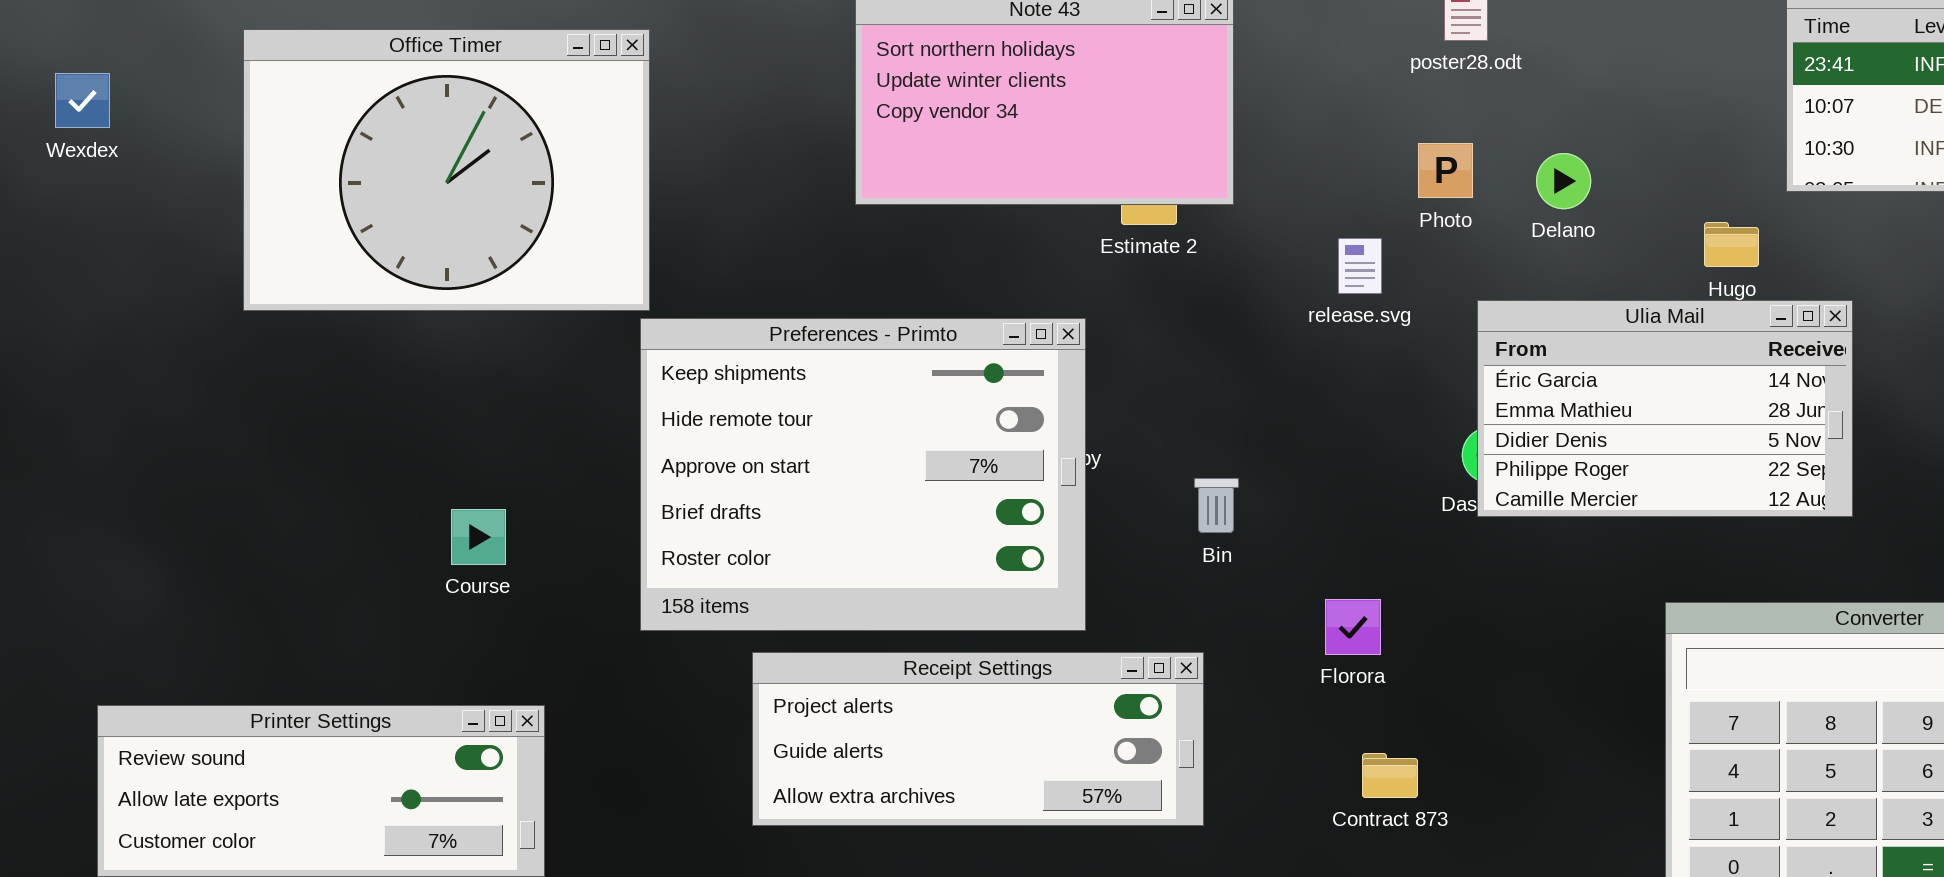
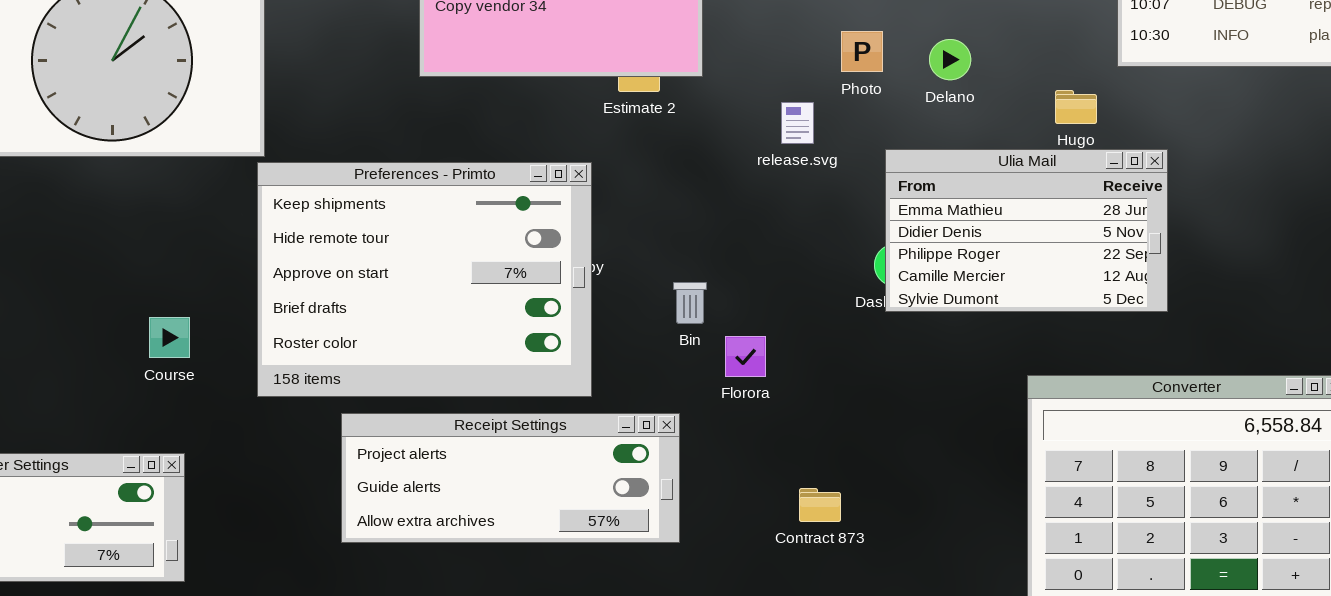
Ulia Mail: [1477,300,1853,517] -> [885,149,1168,312], scrolled down 1 row
Course: [451,509,506,565] -> [149,317,190,358], moved
Florora: [1325,599,1381,655] -> [725,336,766,377], moved

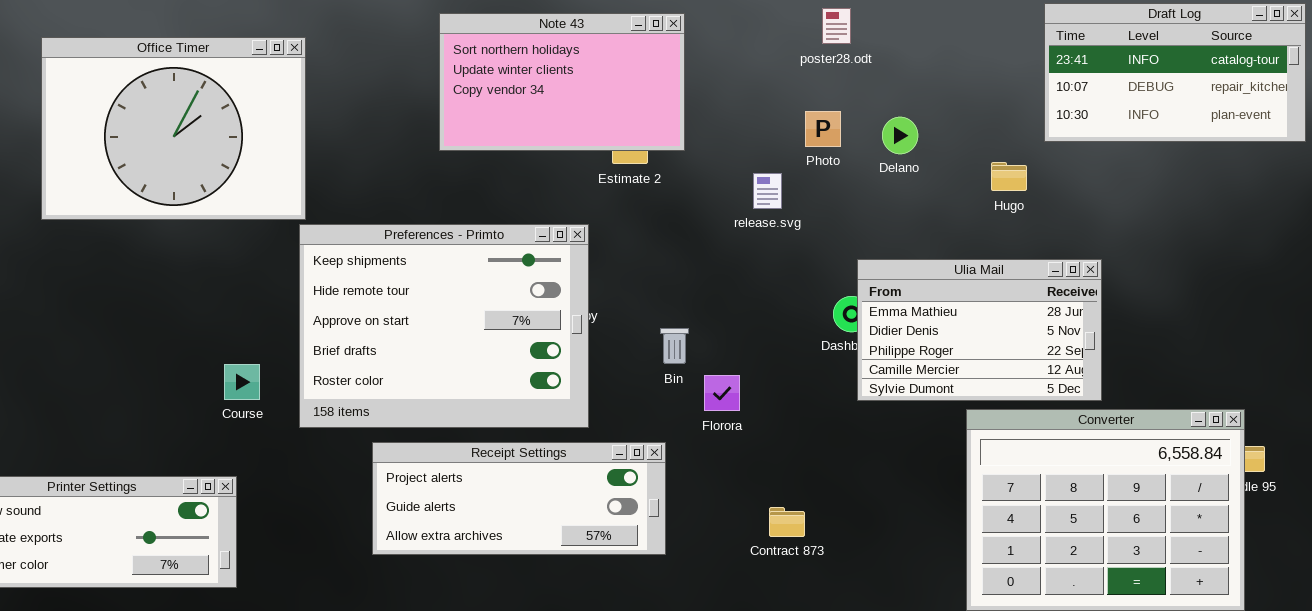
Ulia Mail: [885,149,1168,312] -> [857,259,1102,401], moved
Course: [149,317,190,358] -> [224,364,260,400], moved

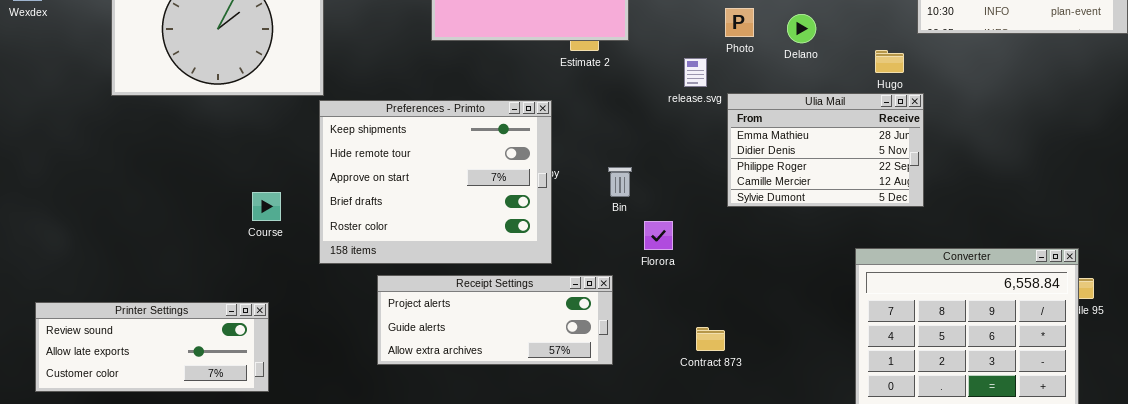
Ulia Mail: [857,259,1102,401] -> [727,93,924,207], moved
Bin: [660,328,689,364] -> [608,167,632,197], moved
Course: [224,364,260,400] -> [252,192,281,221], moved

